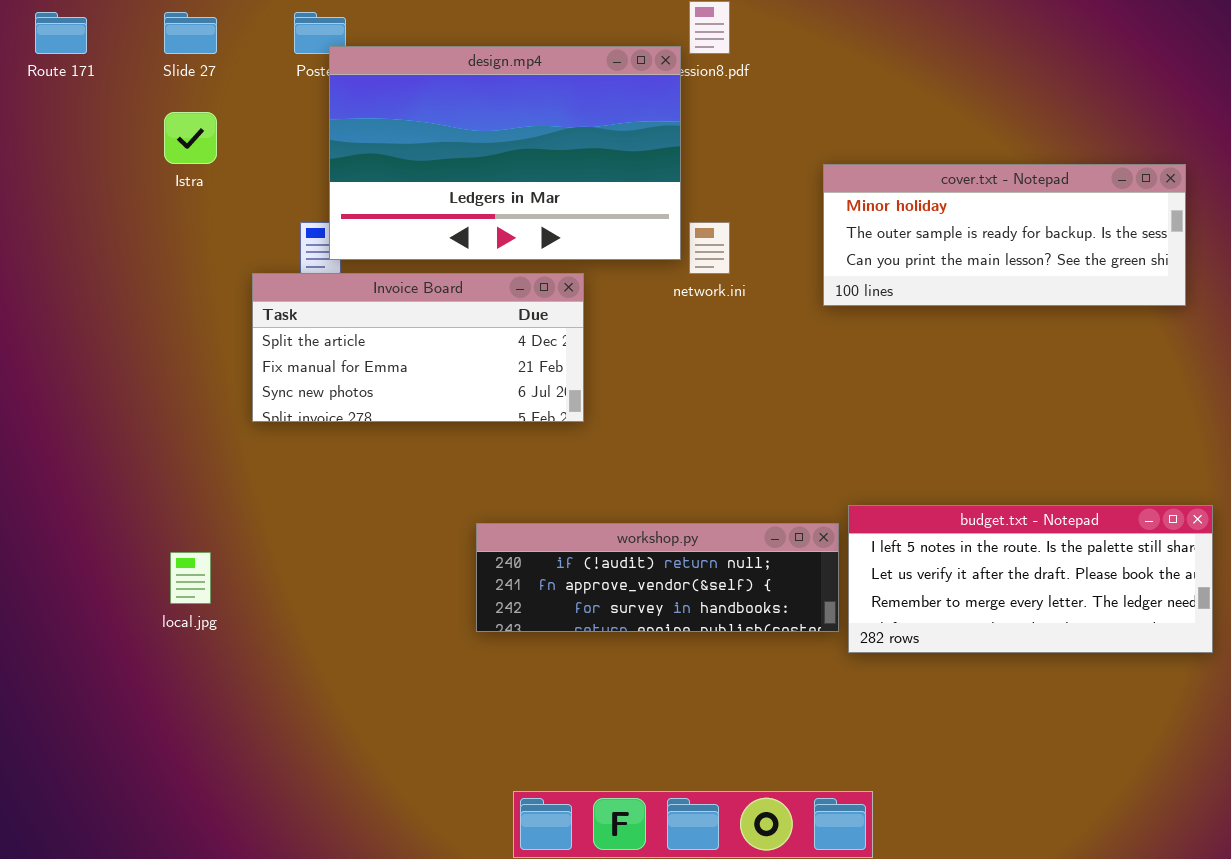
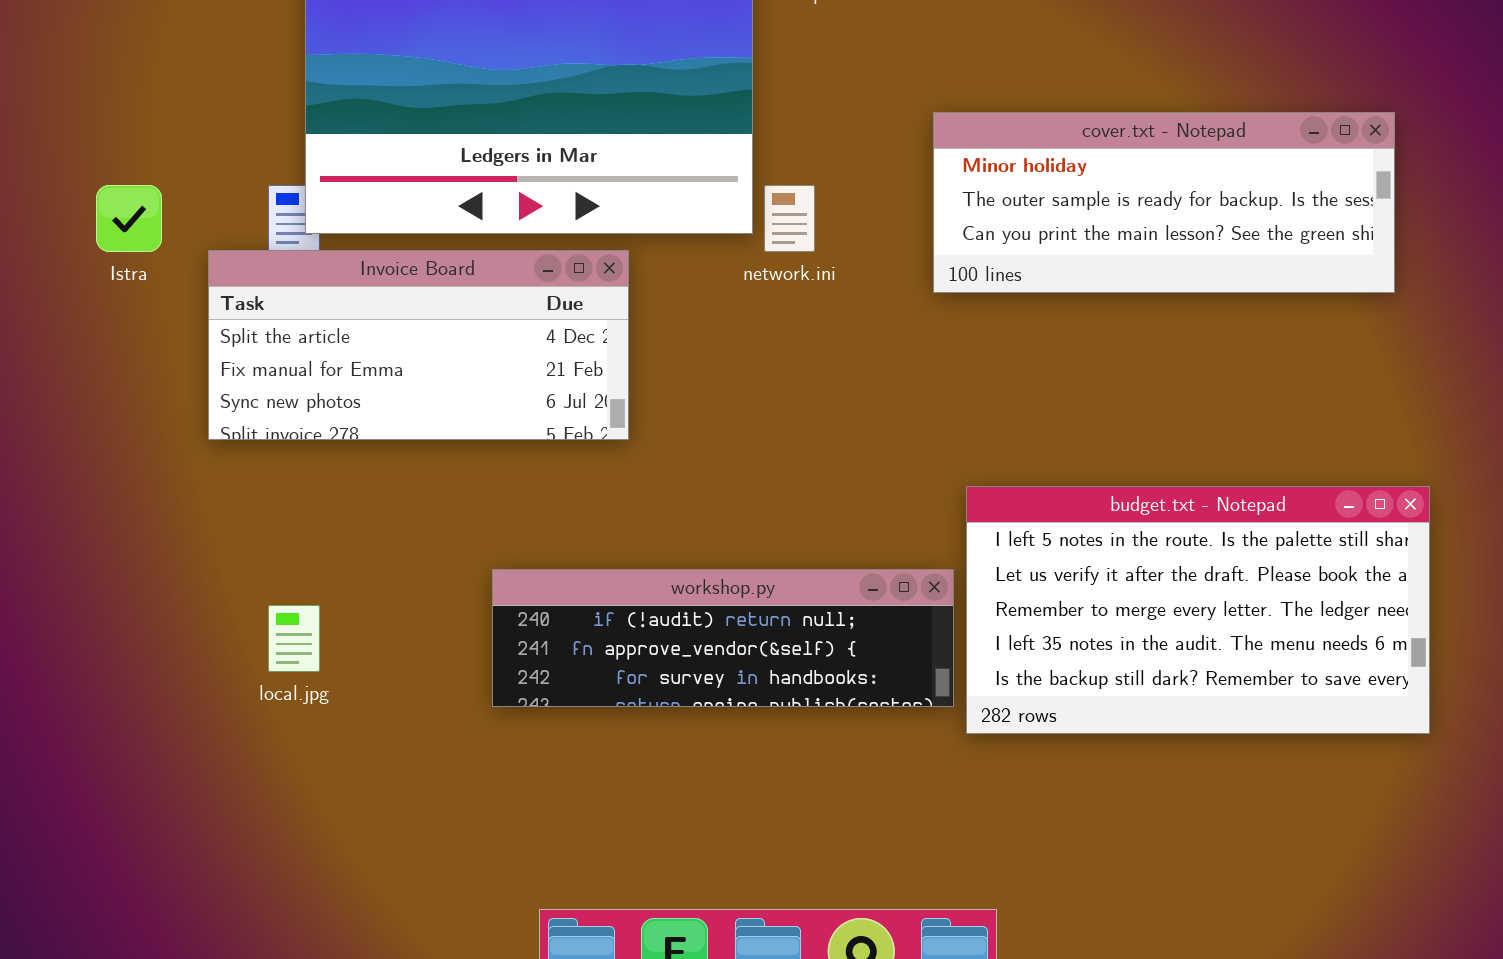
Istra: [164,112,217,164] -> [96,185,162,252], moved
budget.txt - Notepad: [848,505,1213,653] -> [966,486,1430,734], resized
local.jpg: [170,552,211,604] -> [268,605,320,672], moved

